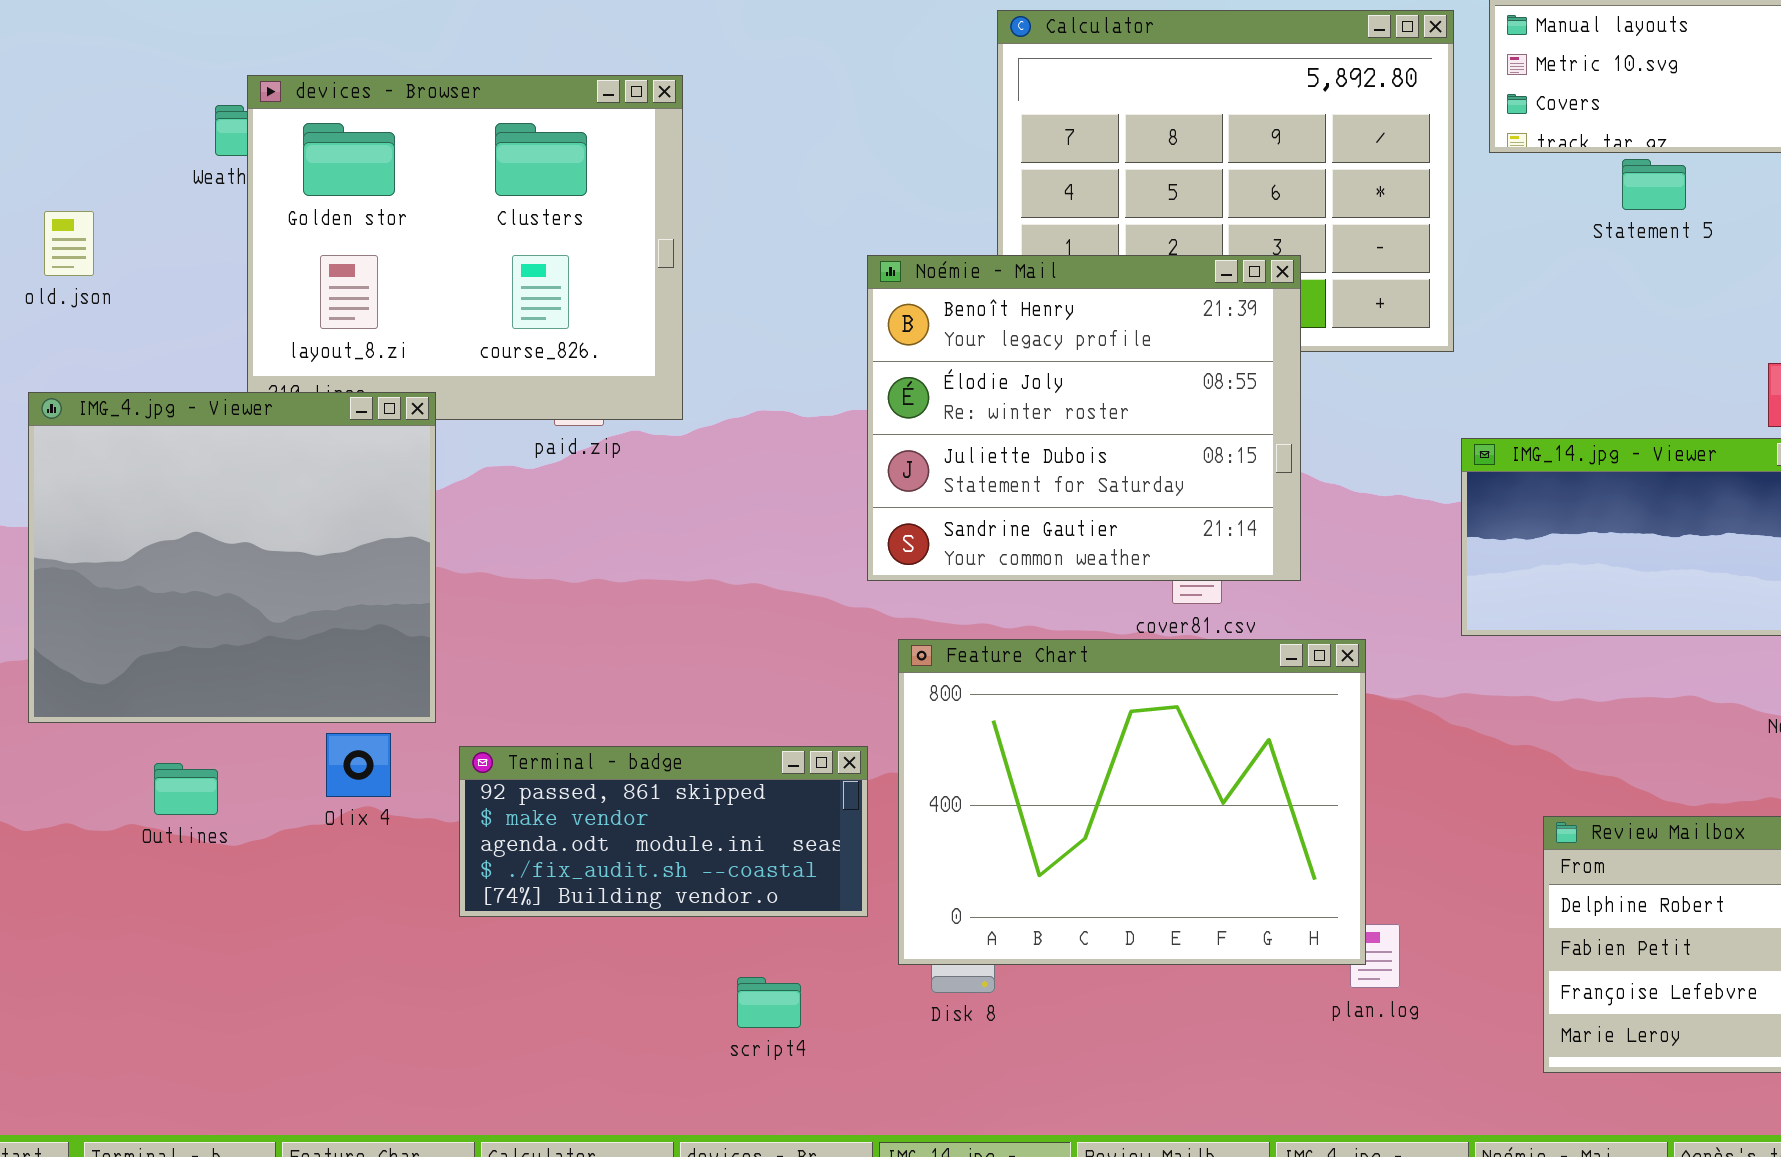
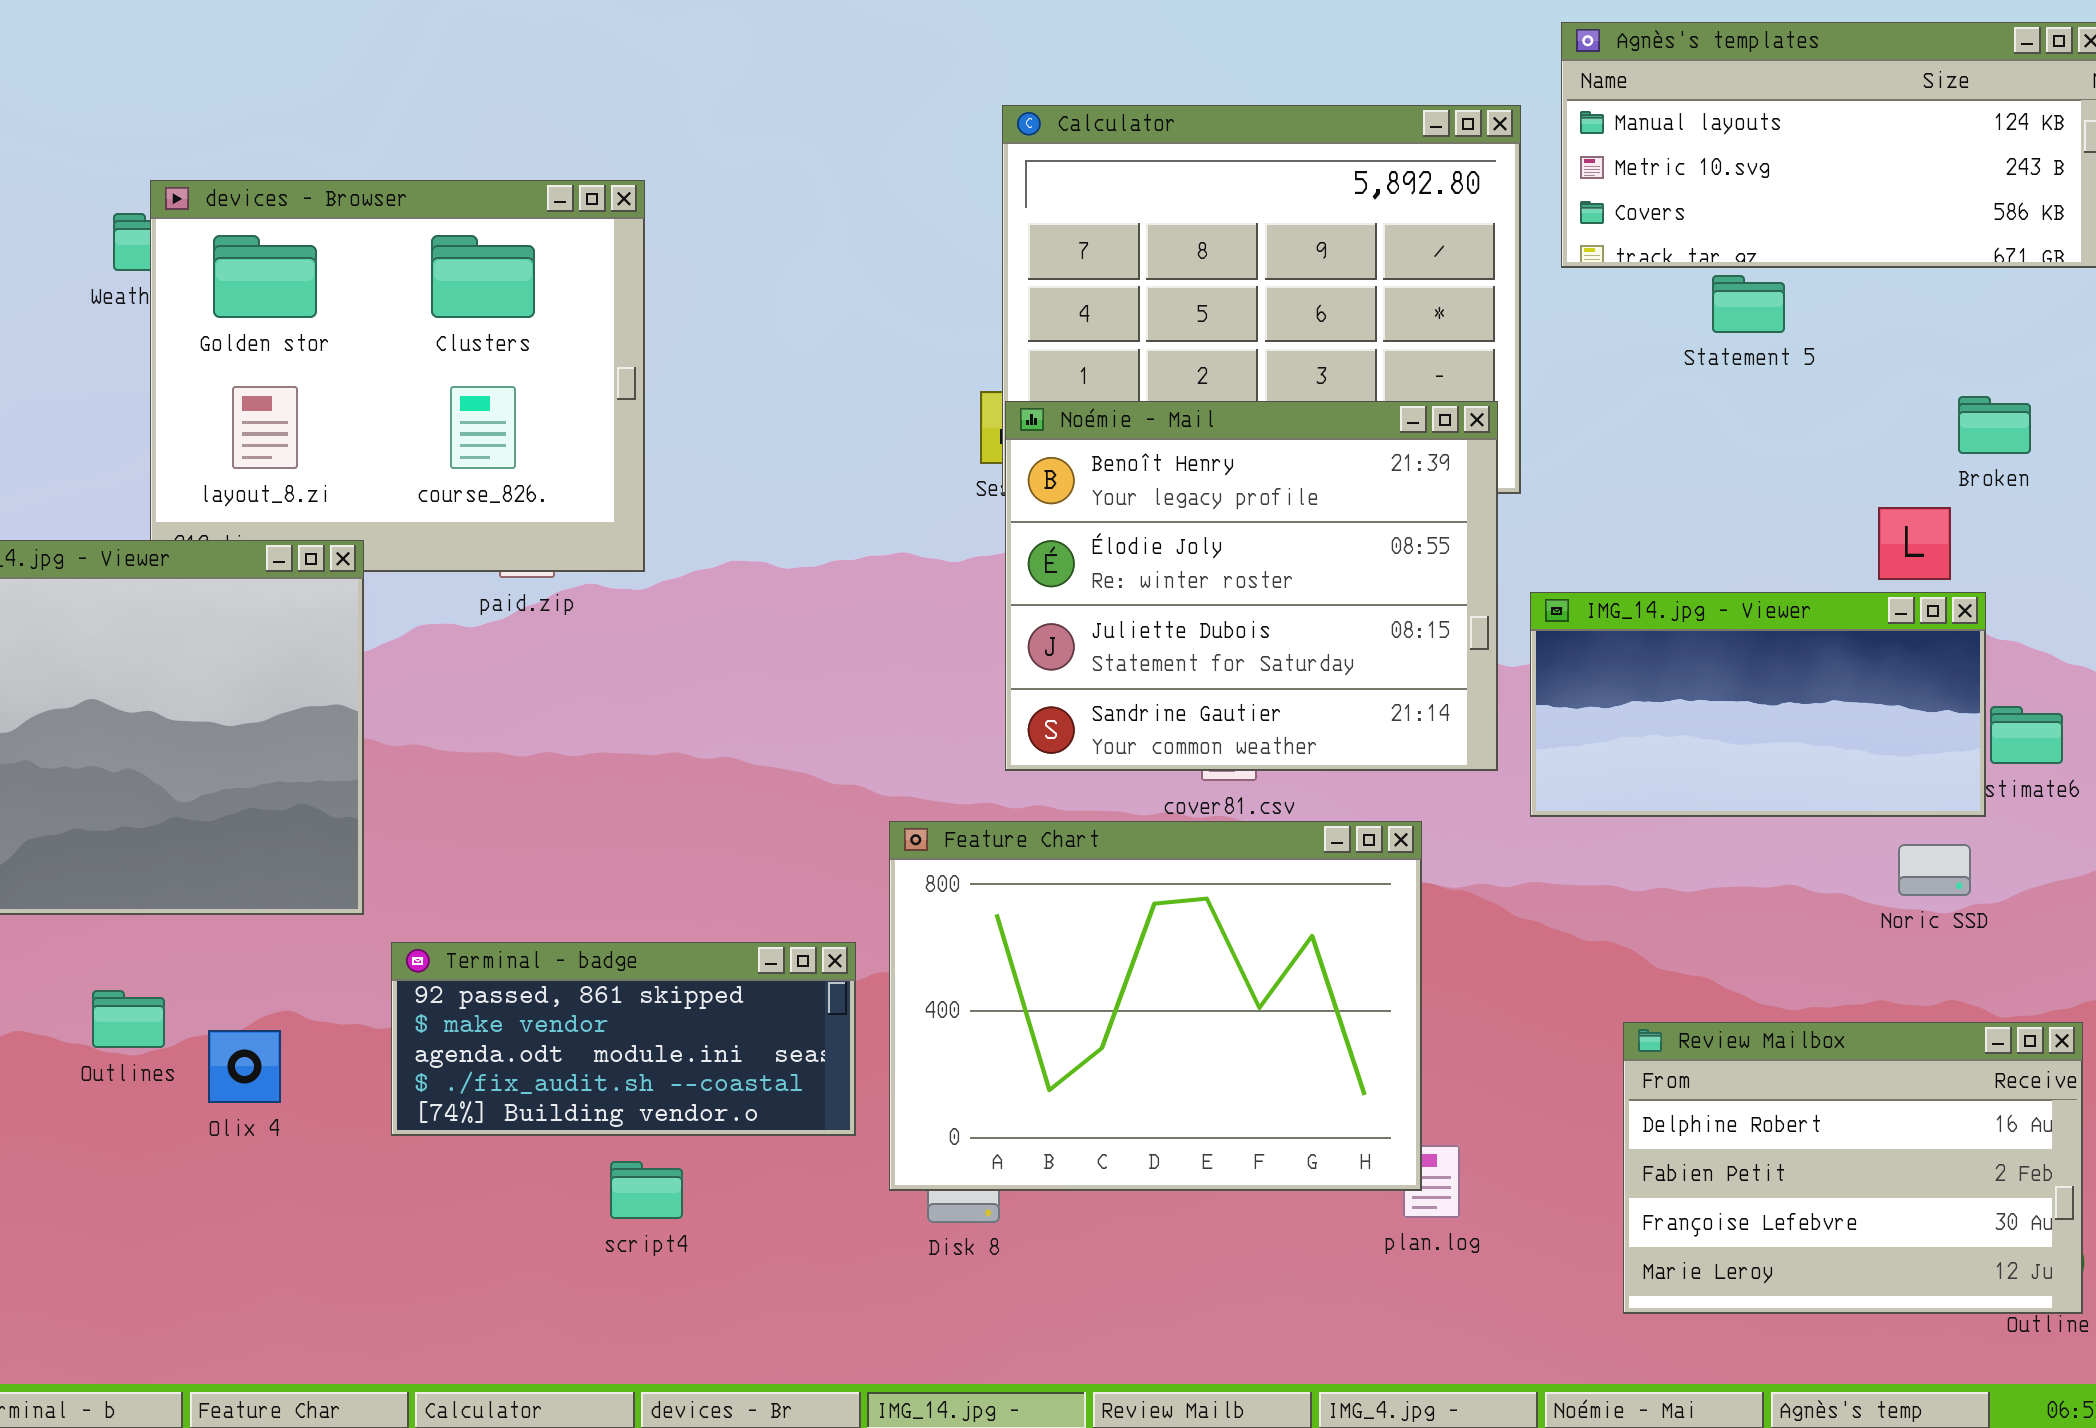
Noémie - Mail: [867,255,1301,581] -> [1005,401,1498,771], moved
Olix 4: [326,733,391,797] -> [208,1030,281,1103], moved
Outlines: [154,763,218,815] -> [92,990,165,1048], moved
script4: [737,977,801,1028] -> [610,1161,683,1219], moved

